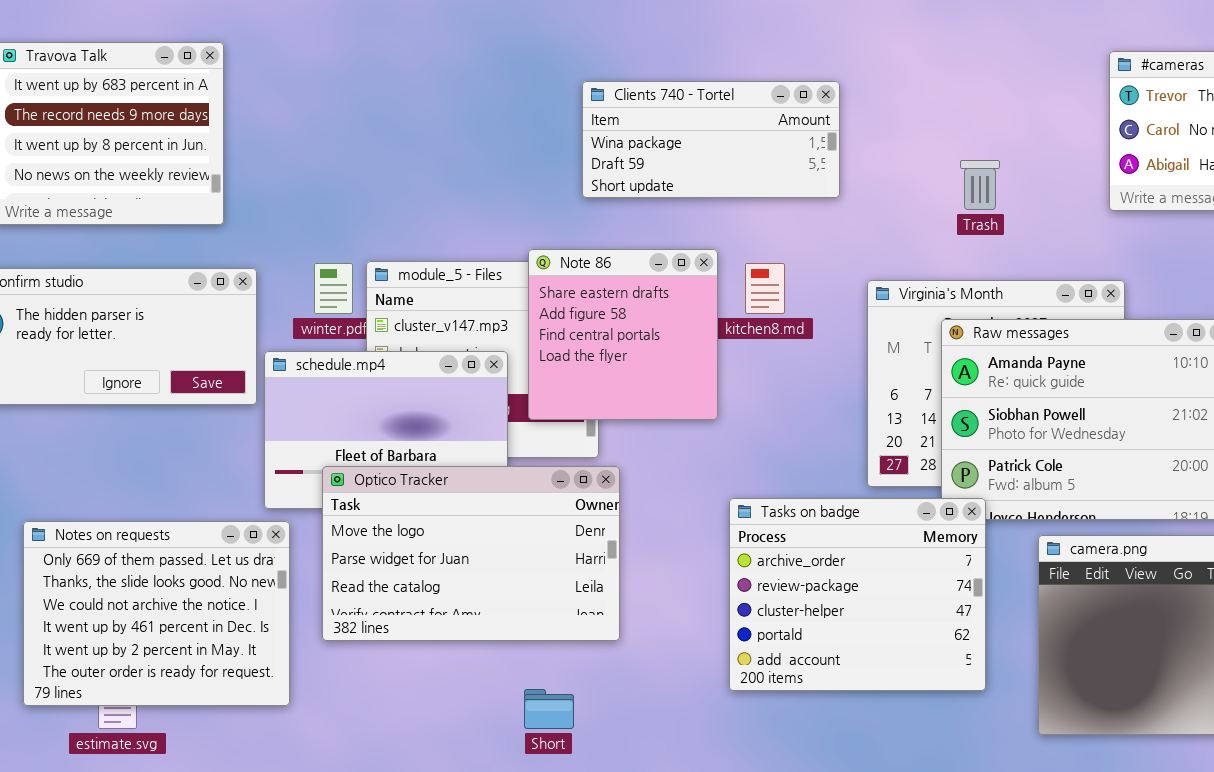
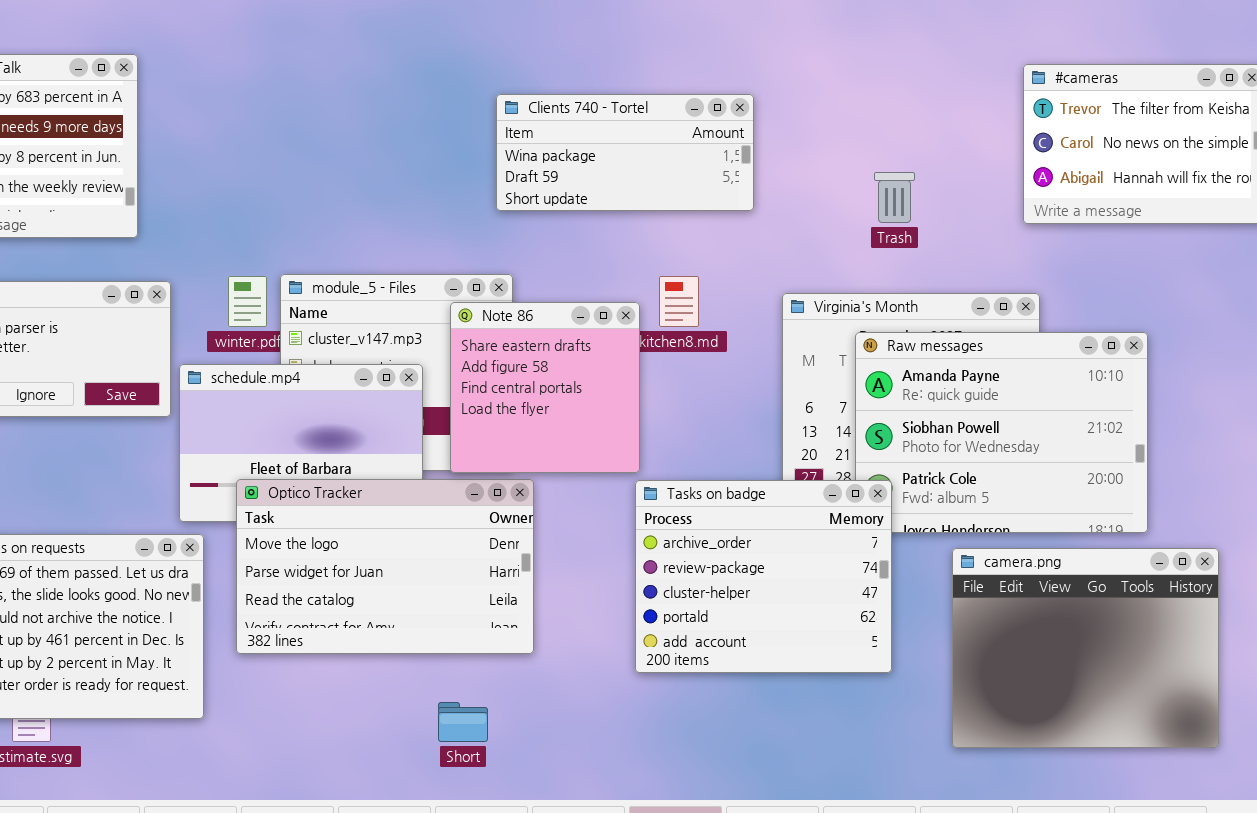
Note 86: [528,249,718,420] -> [450,302,640,473], moved
Tasks on badge: [729,498,986,691] -> [635,480,892,673], moved

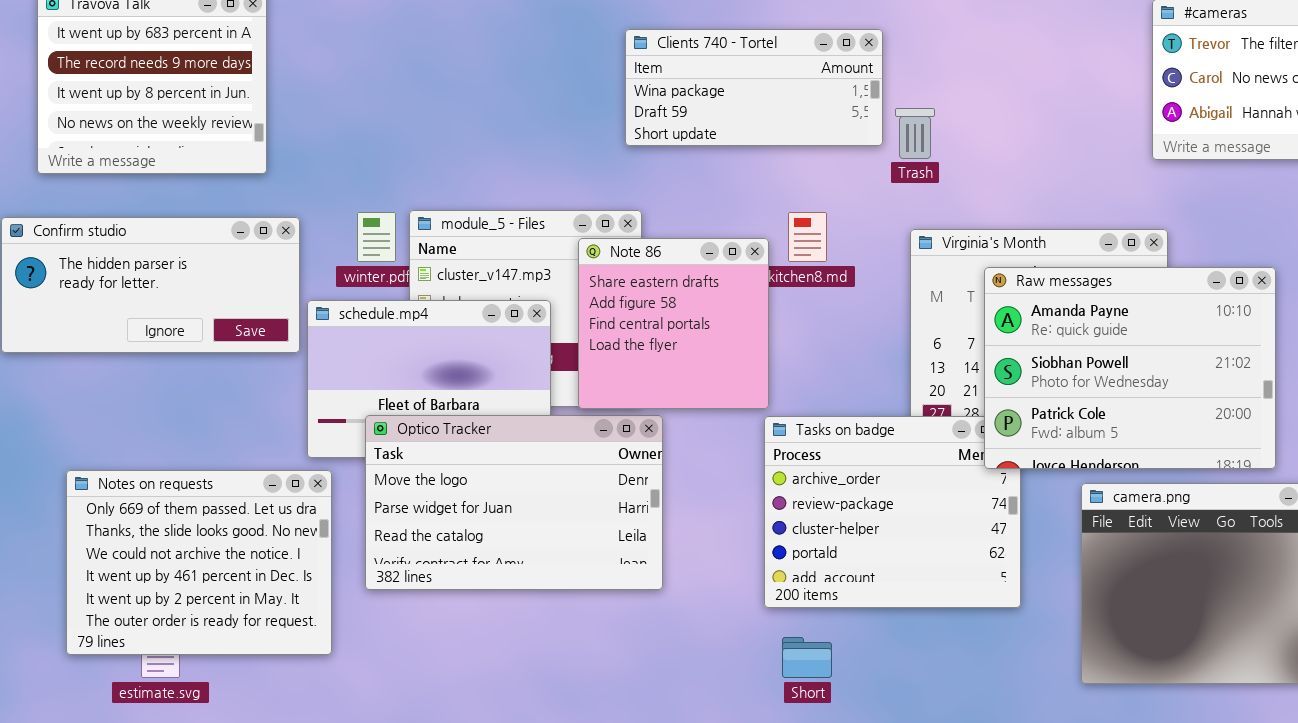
Trash: [874,172,915,223] -> [895,108,935,159], moved
Raw messages: [855,332,1148,533] -> [984,267,1276,469], raised
Short: [438,702,488,742] -> [782,637,832,678], moved

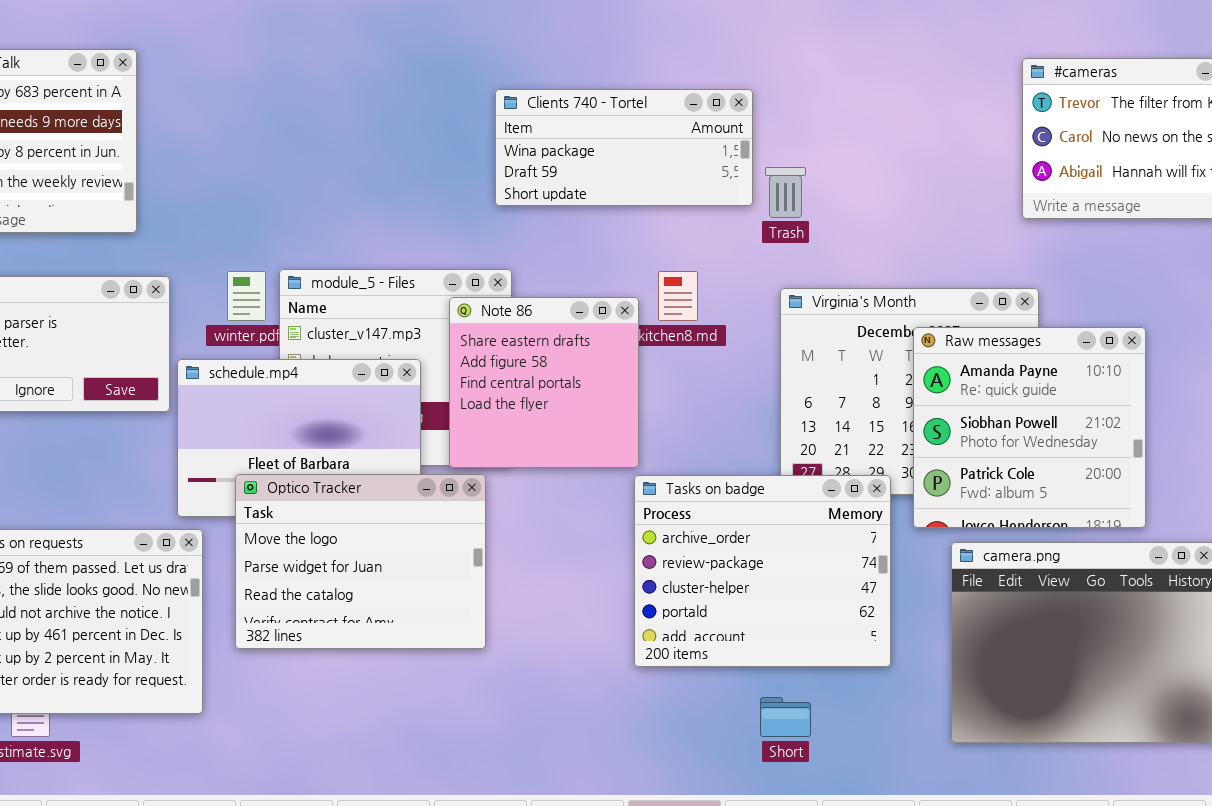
Raw messages: [984,267,1276,469] -> [913,327,1146,528], resized
Optico Tracker: [365,415,663,590] -> [235,474,486,649], resized
Short: [782,637,832,678] -> [760,697,811,737], moved

